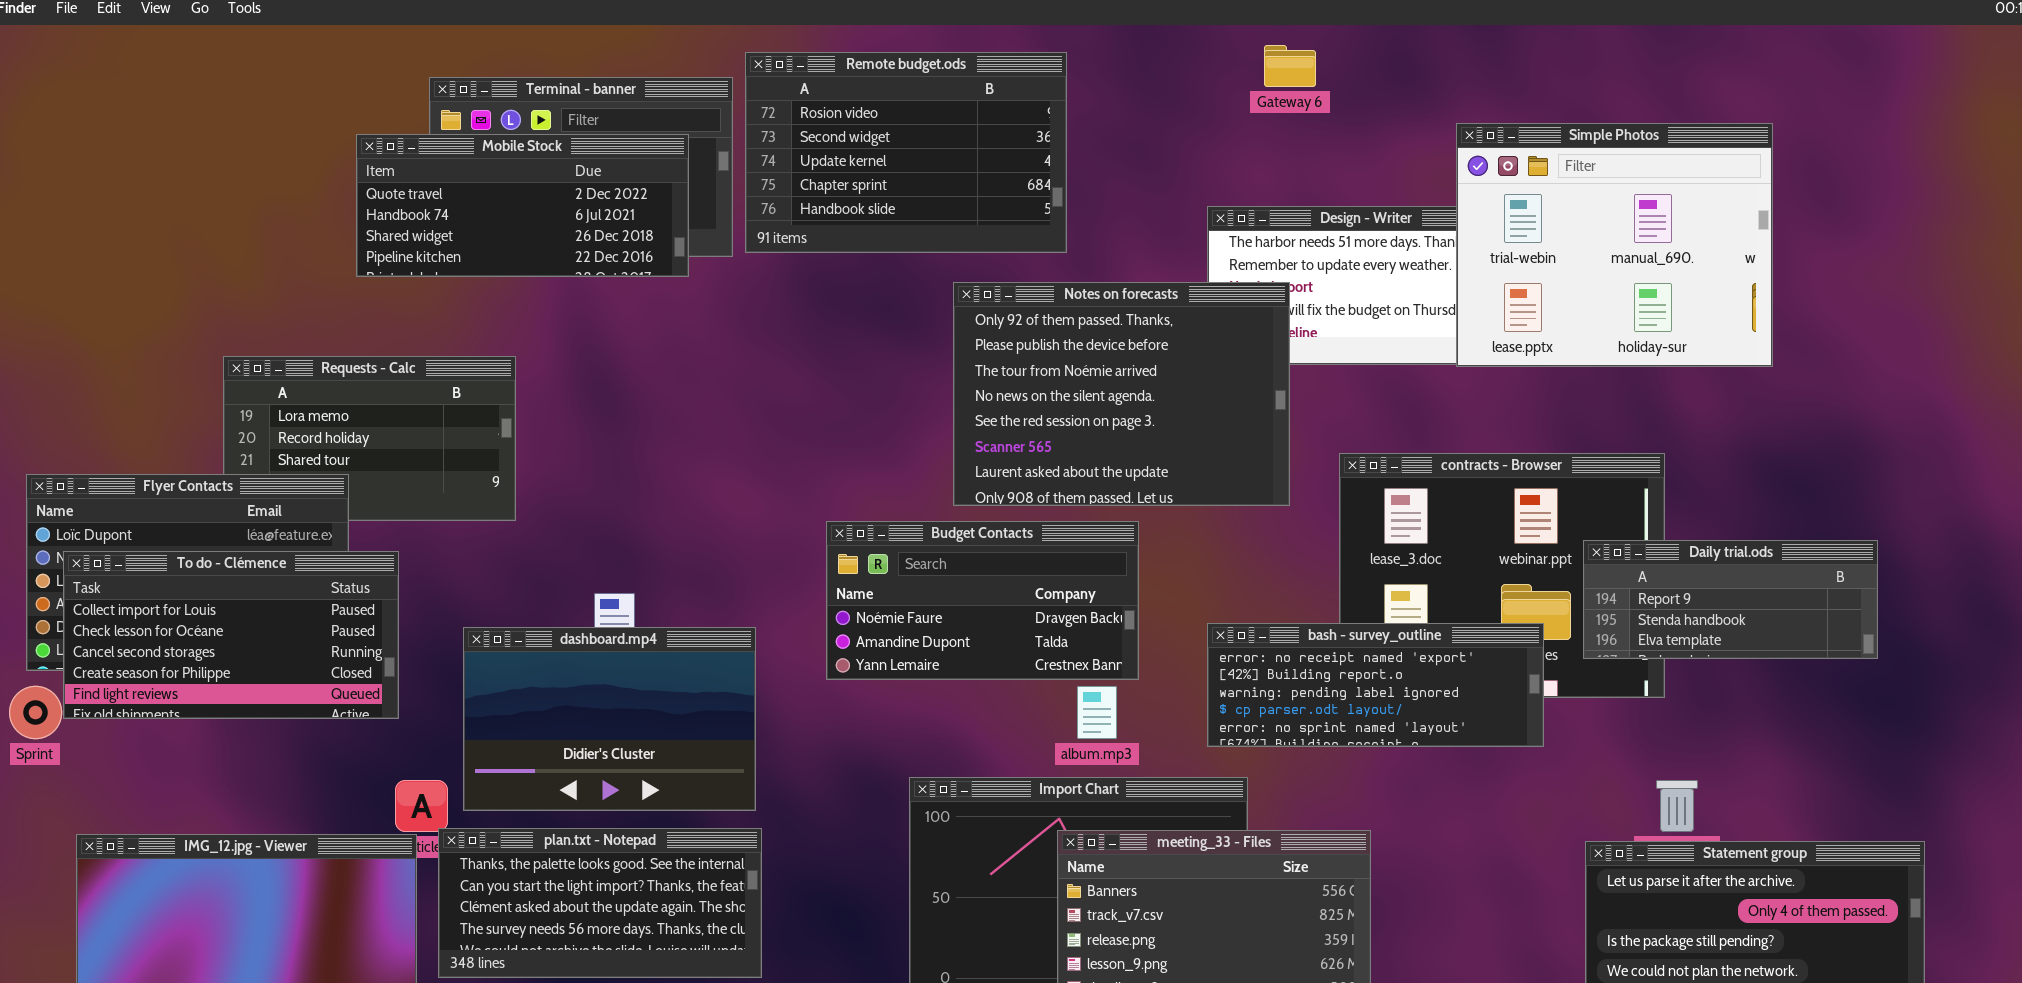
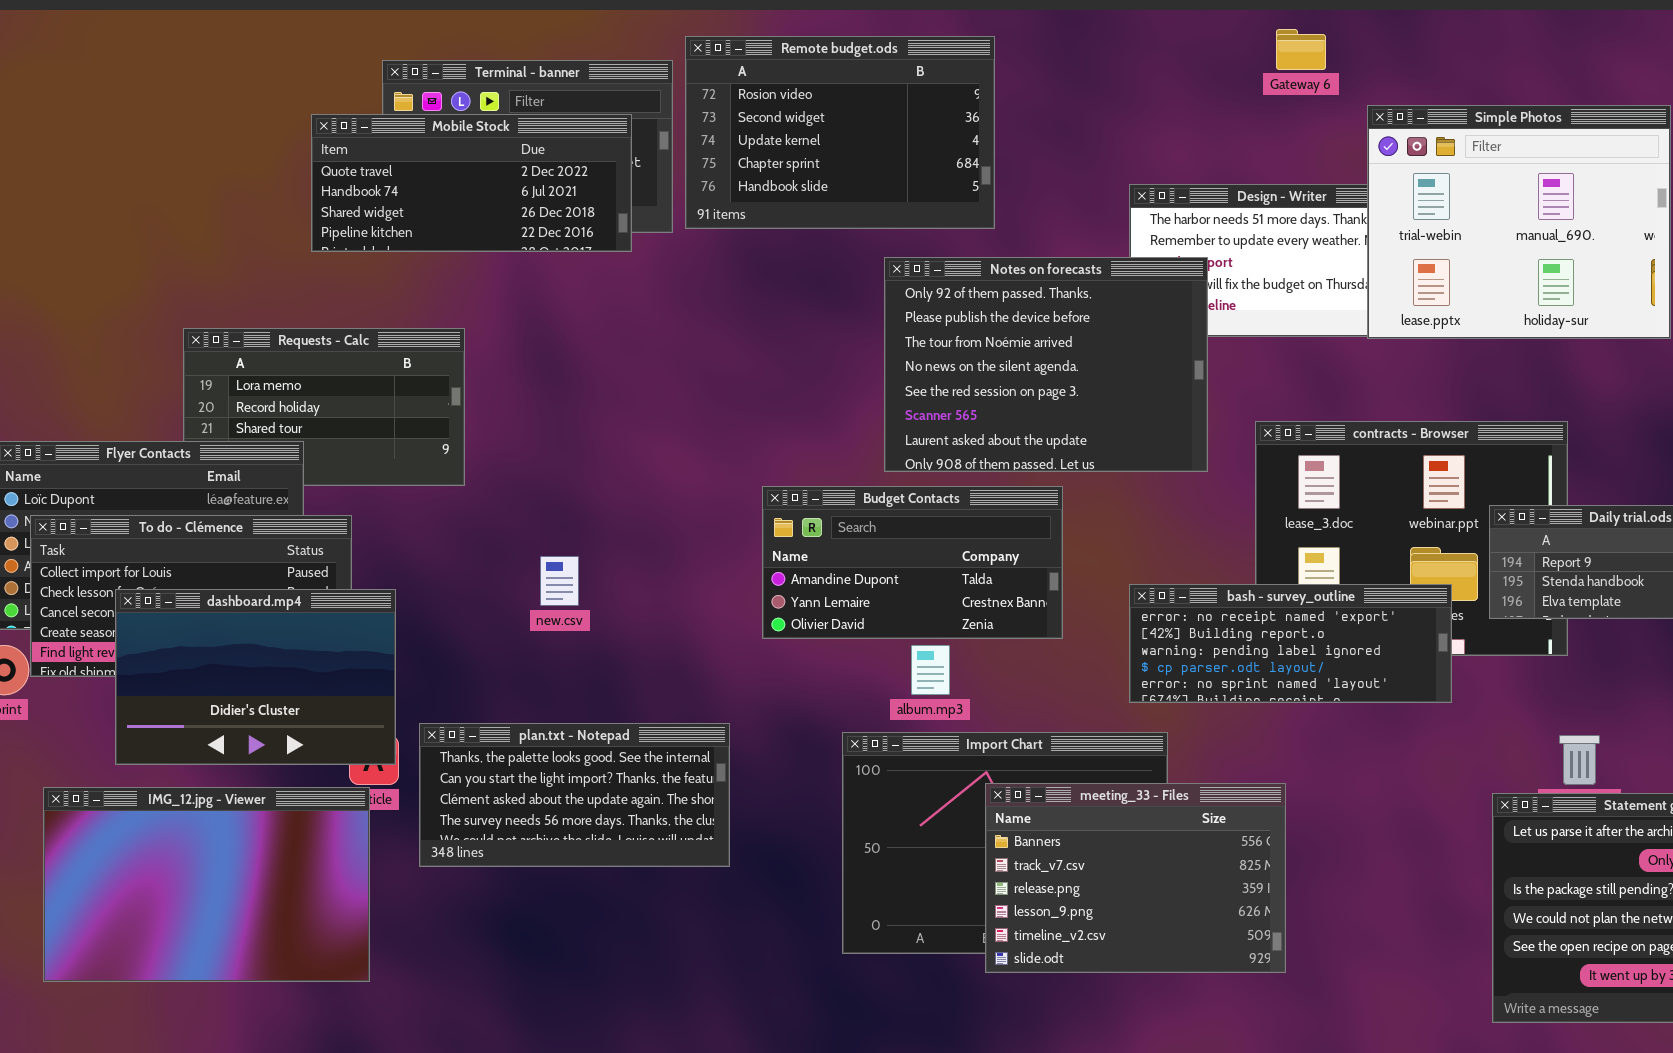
Gateway 6: [1264,45,1316,87] -> [1276,29,1326,70], moved
Budget Contacts: [826,521,1139,680] -> [762,486,1063,639], scrolled down 1 row
dashboard.mp4: [463,627,756,811] -> [115,589,396,765], moved
album.mp3: [1077,686,1117,739] -> [911,645,950,695], moved
plan.txt - Notepad: [438,828,762,978] -> [419,723,730,867], moved

